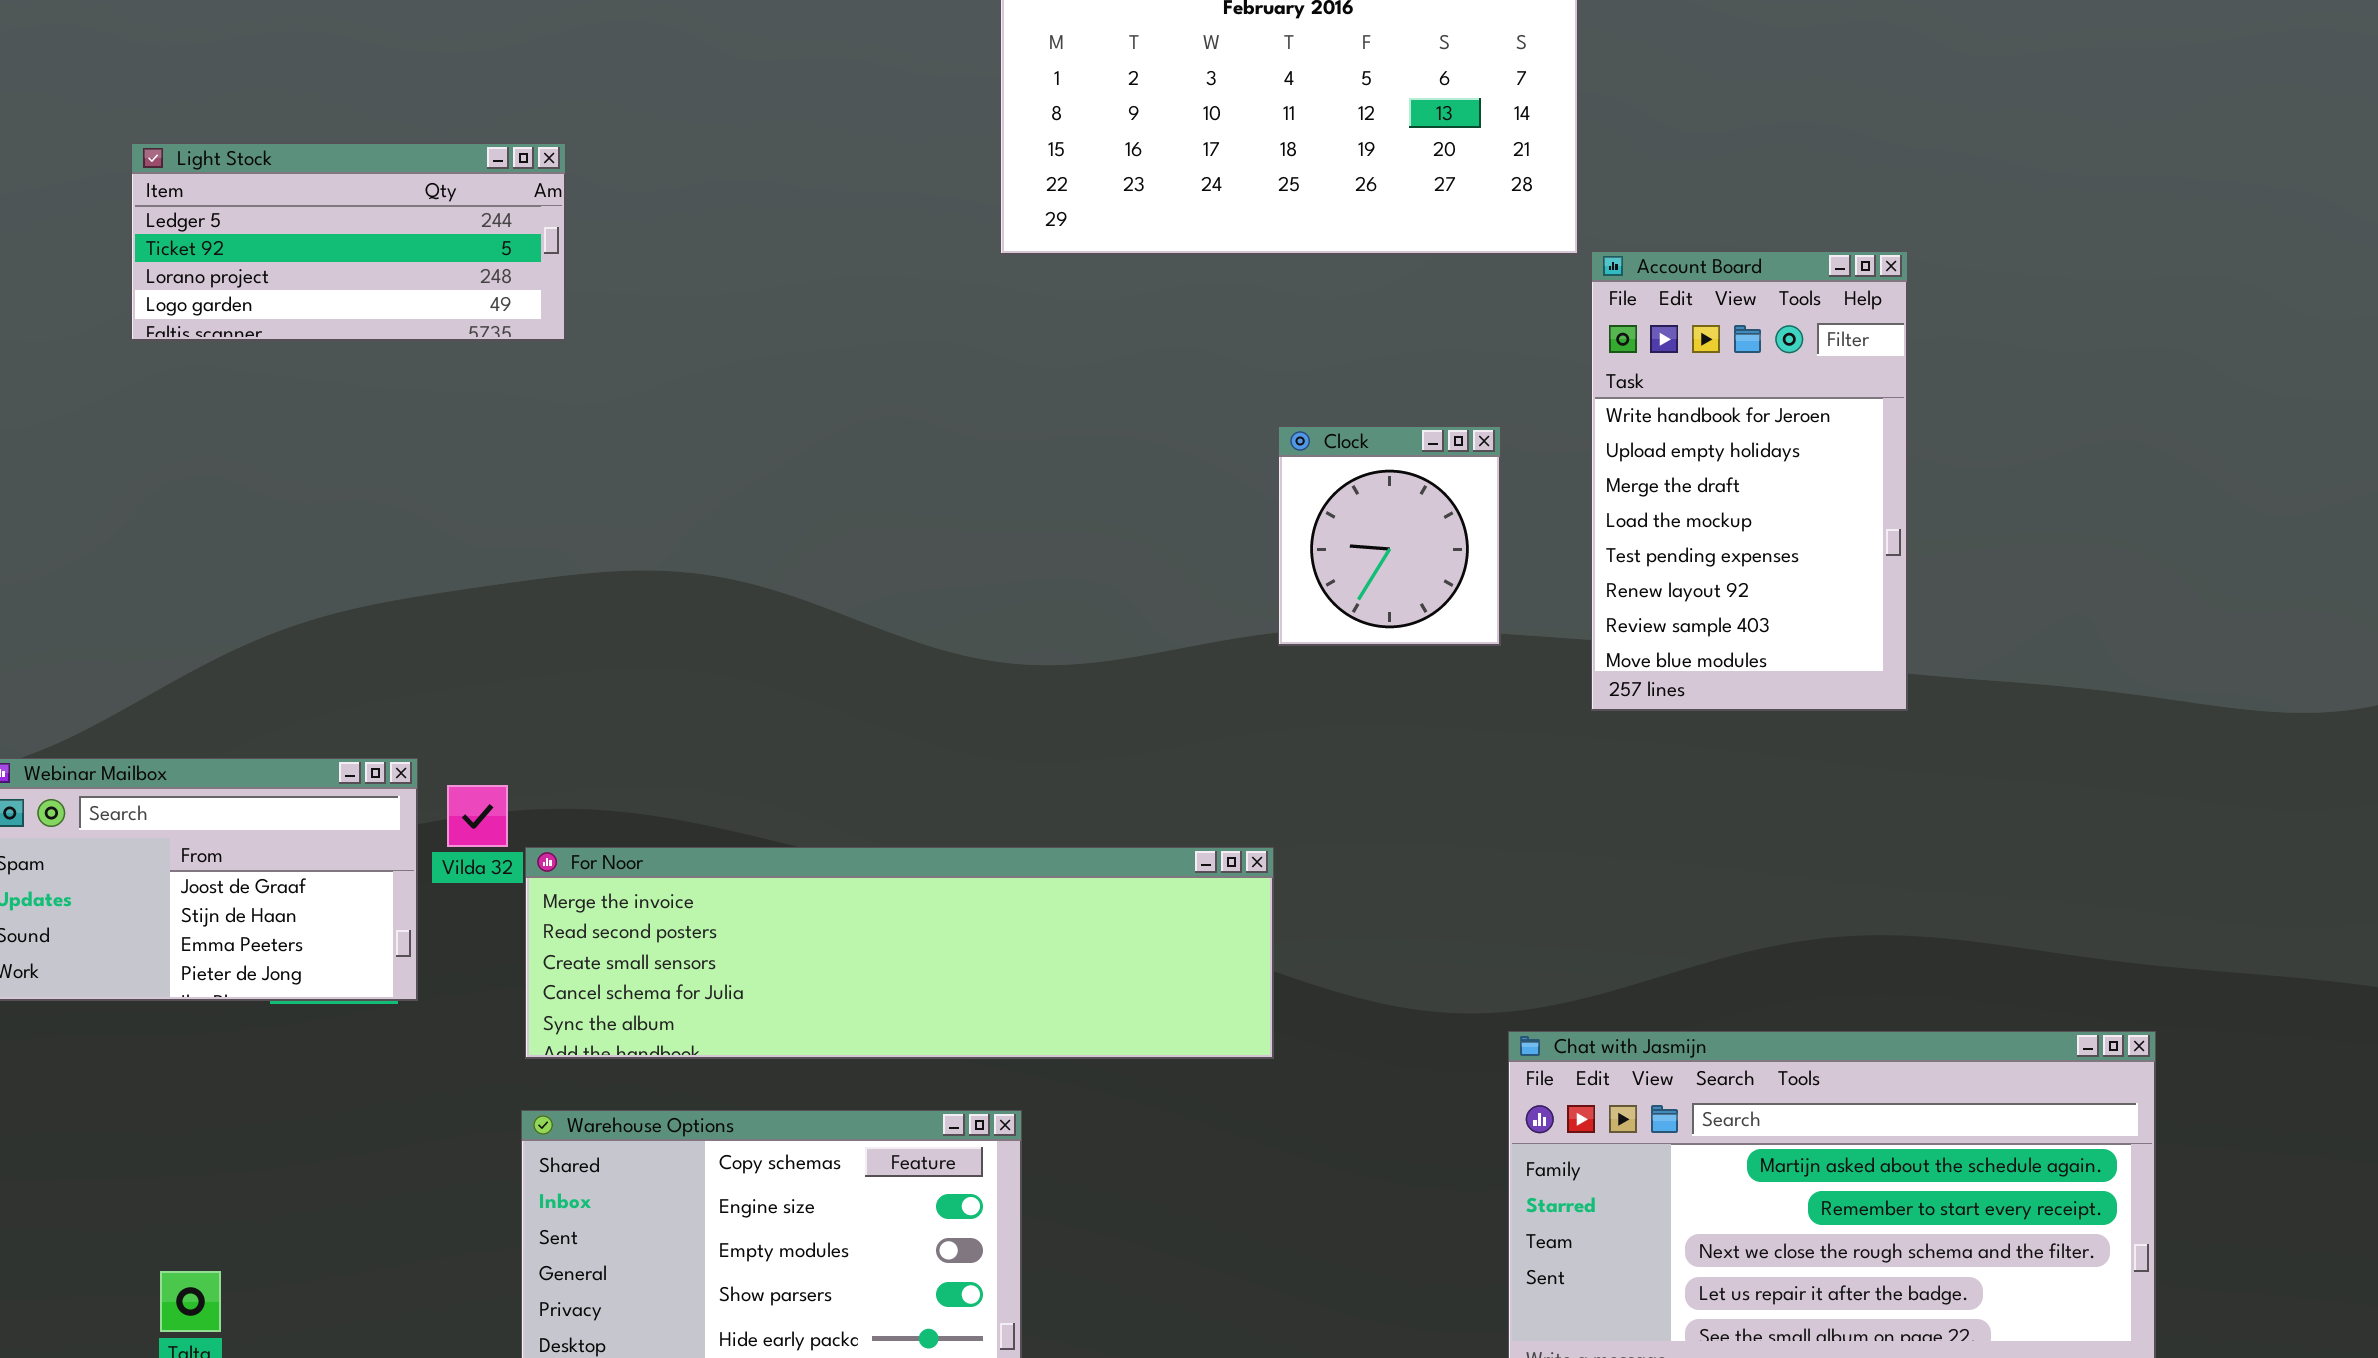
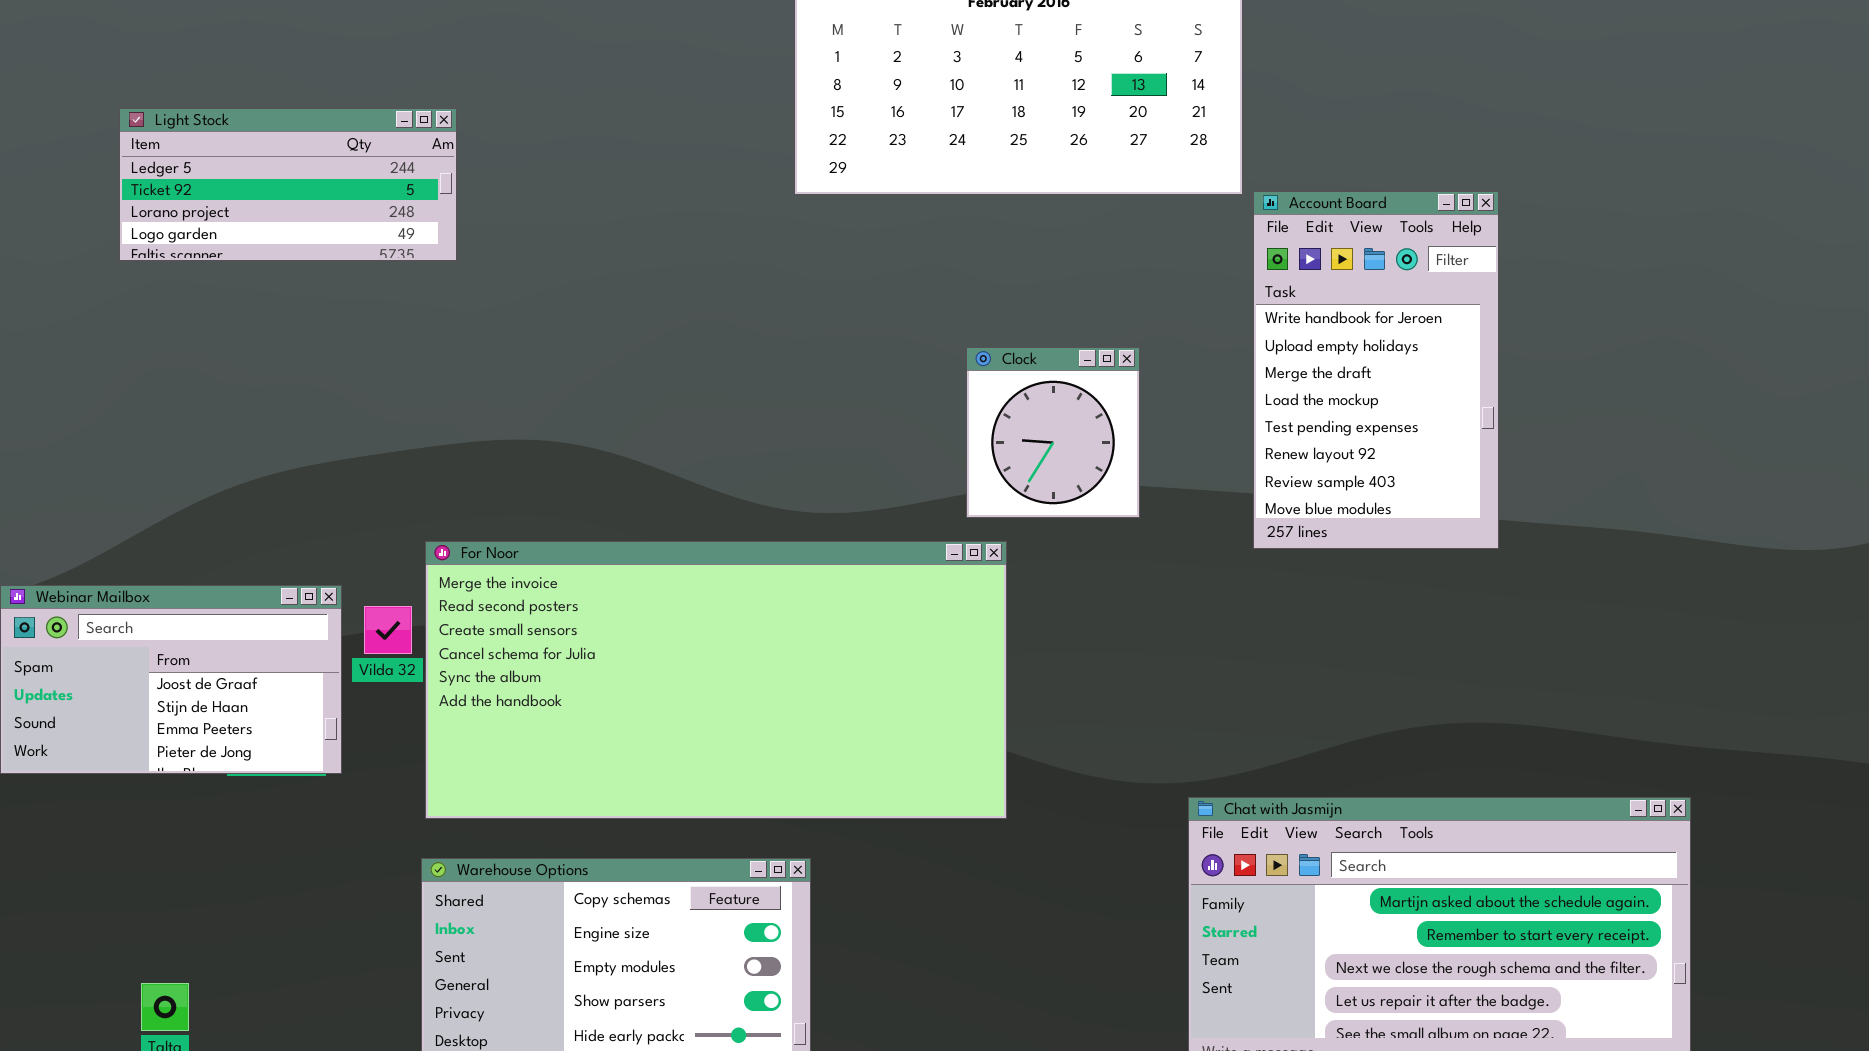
Clock: [1278,426,1501,646] -> [966,347,1140,518], moved
For Noor: [525,847,1274,1059] -> [425,541,1007,819], resized

